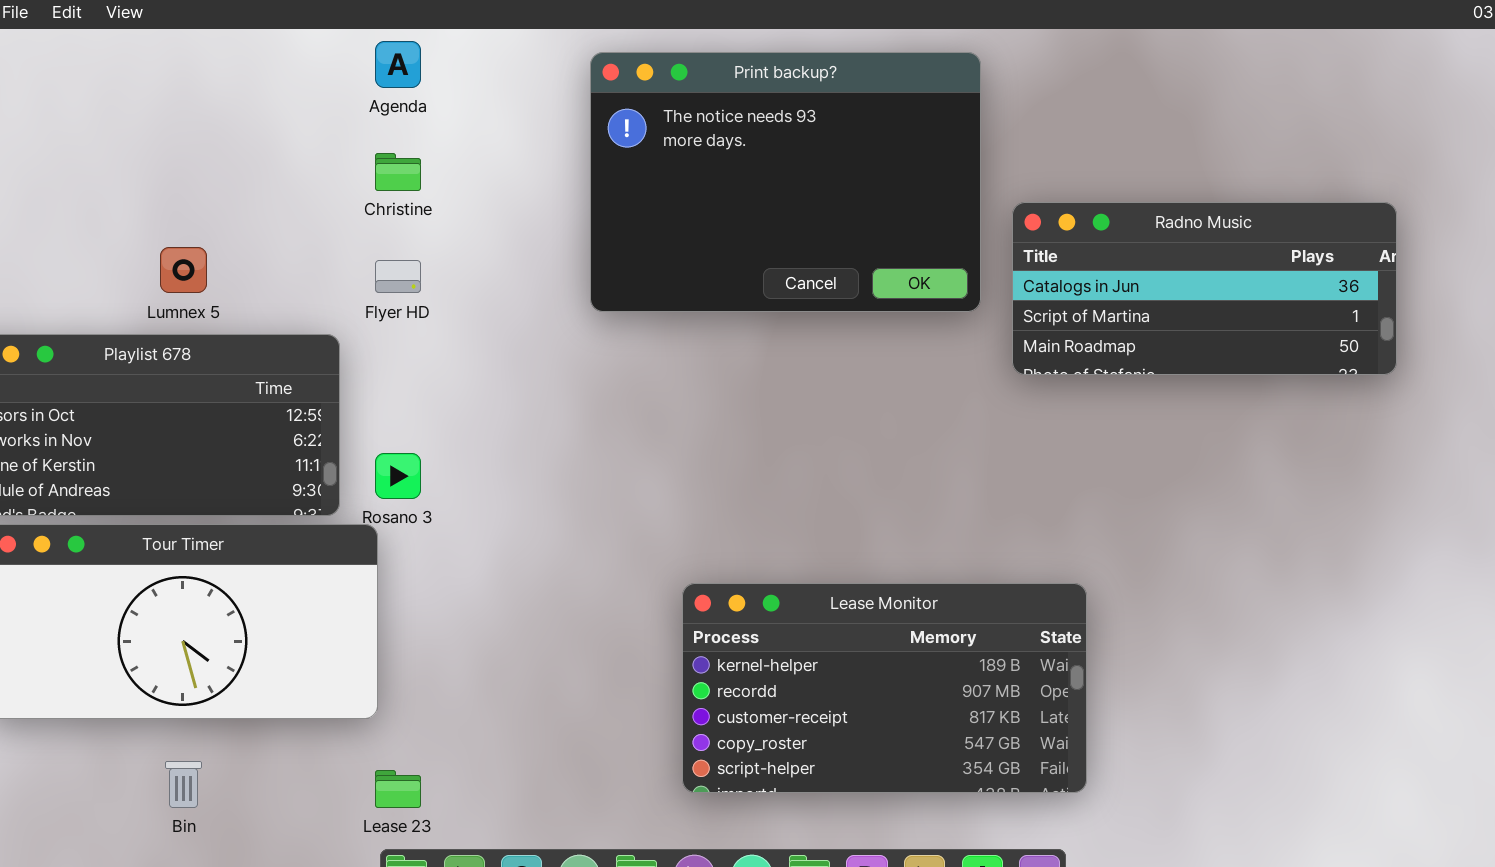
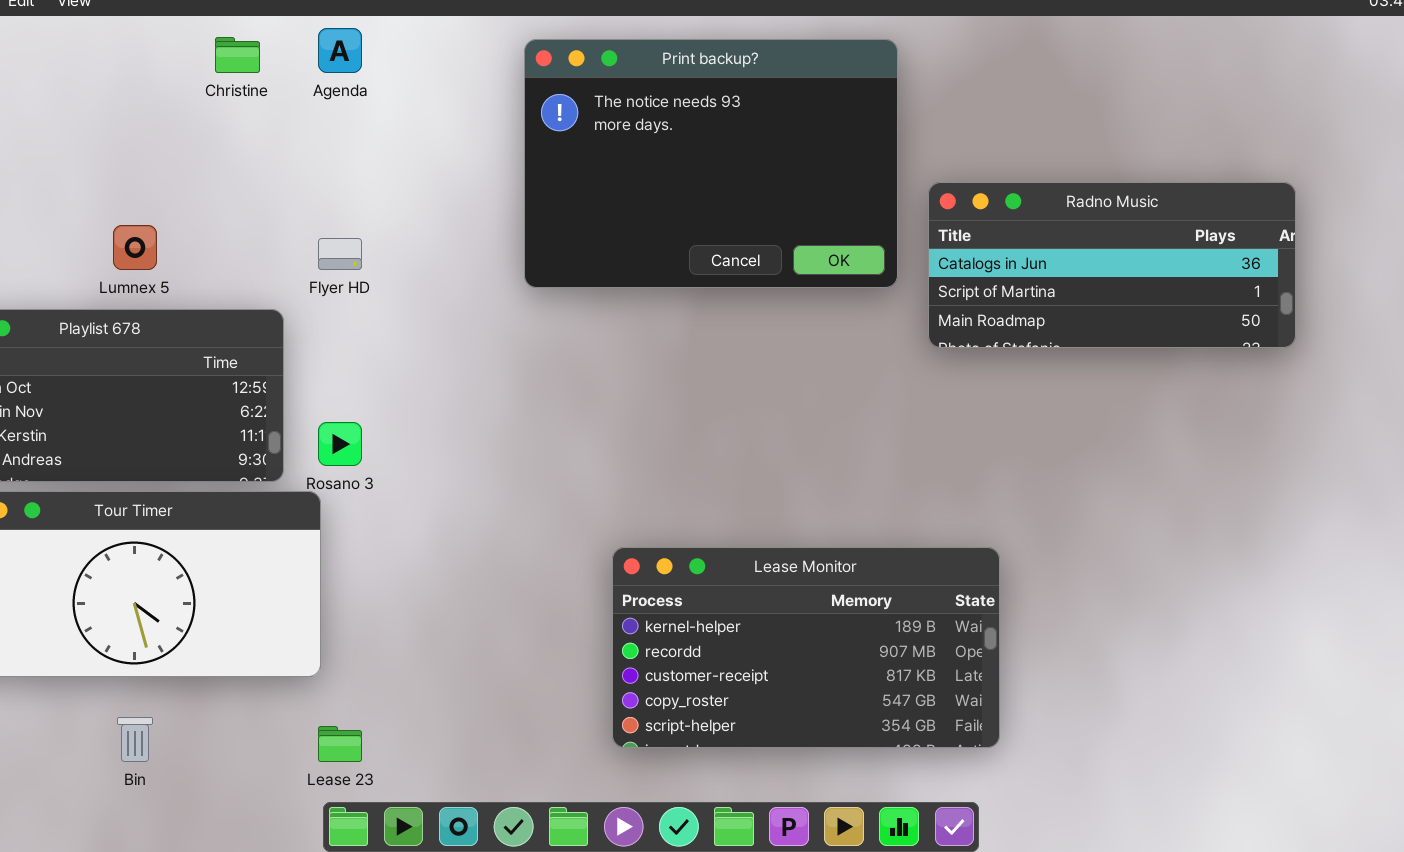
Christine: [375,153,421,191] -> [215,37,260,73], moved

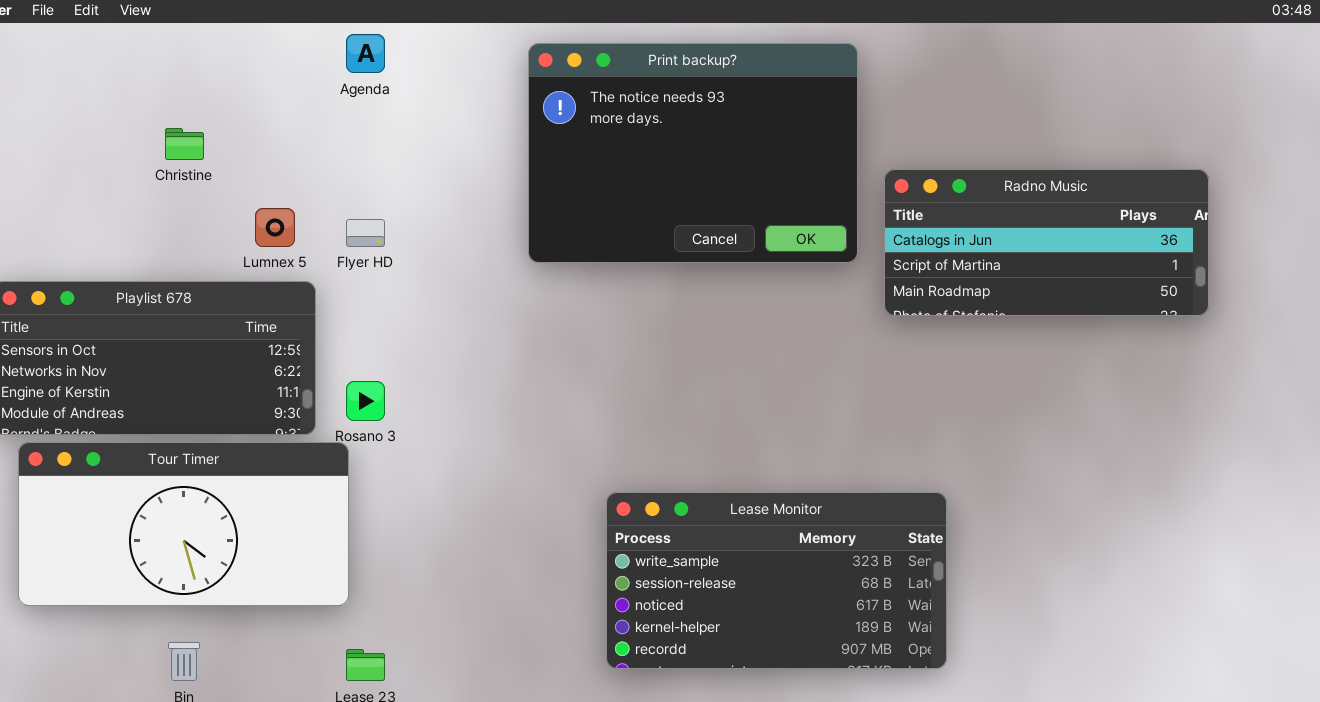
Christine: [215,37,260,73] -> [165,128,204,160], moved
Lumnex 5: [113,225,157,270] -> [255,208,295,247], moved
Lease Monitor: [612,547,1000,748] -> [606,492,947,669], scrolled up 3 rows

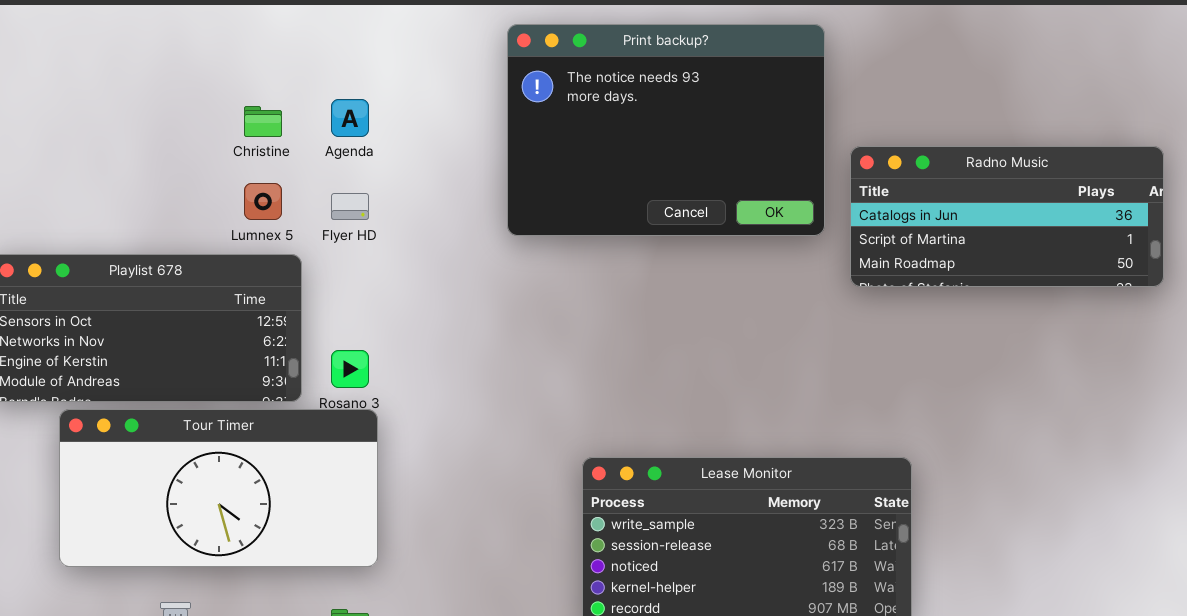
Agenda: [346,34,385,73] -> [331,99,369,137], moved
Christine: [165,128,204,160] -> [244,106,282,137], moved
Tour Timer: [18,442,349,606] -> [59,409,378,567], moved

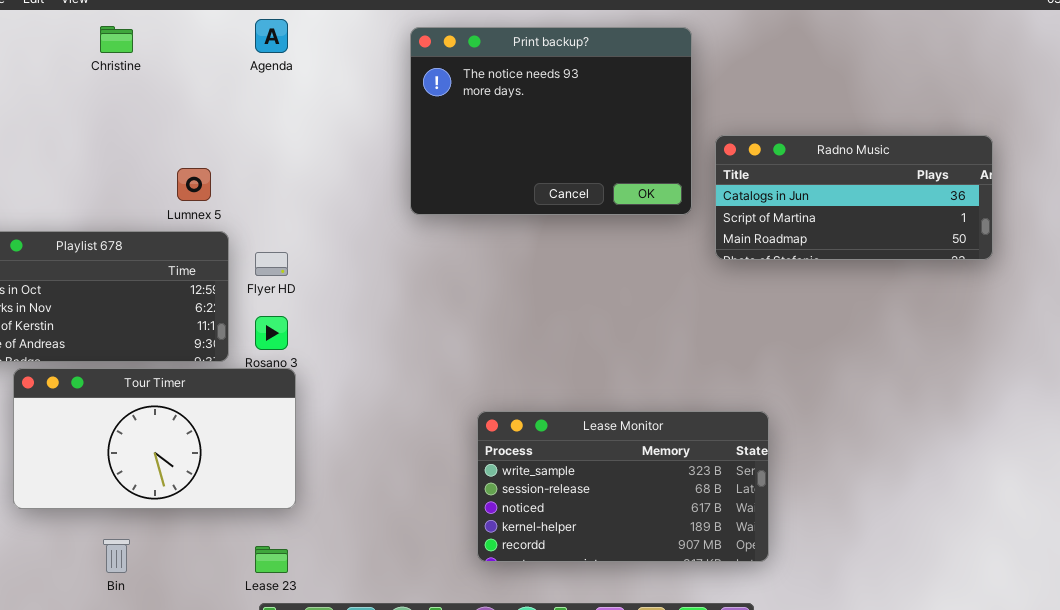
Agenda: [331,99,369,137] -> [255,19,288,53], moved
Christine: [244,106,282,137] -> [100,26,133,53], moved
Flyer HD: [331,193,369,220] -> [255,252,288,276], moved

